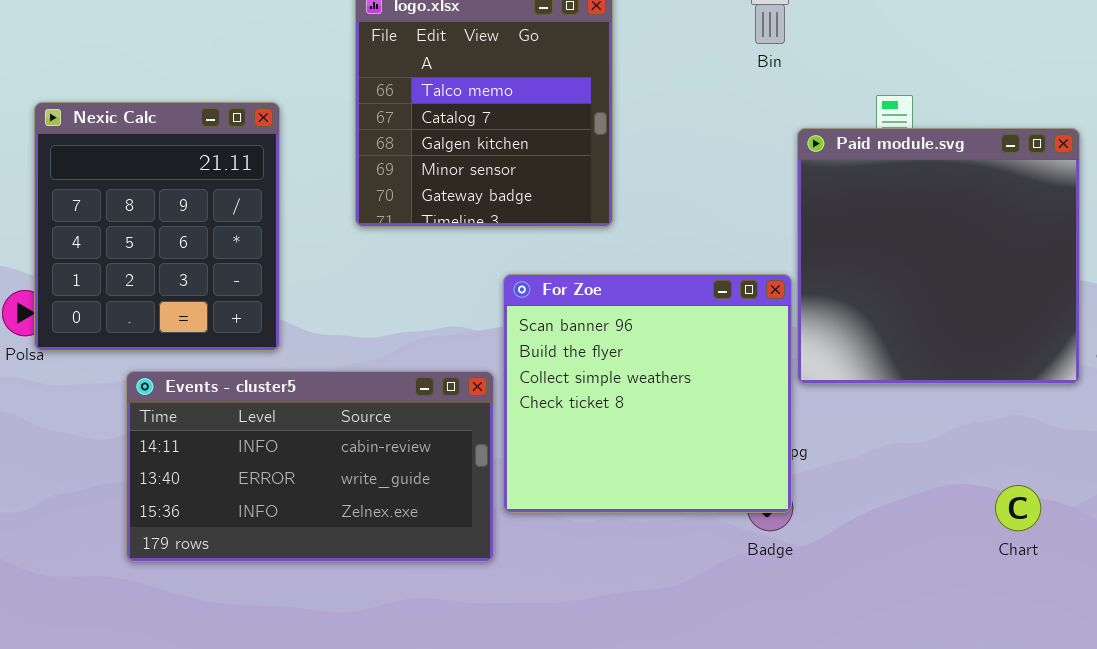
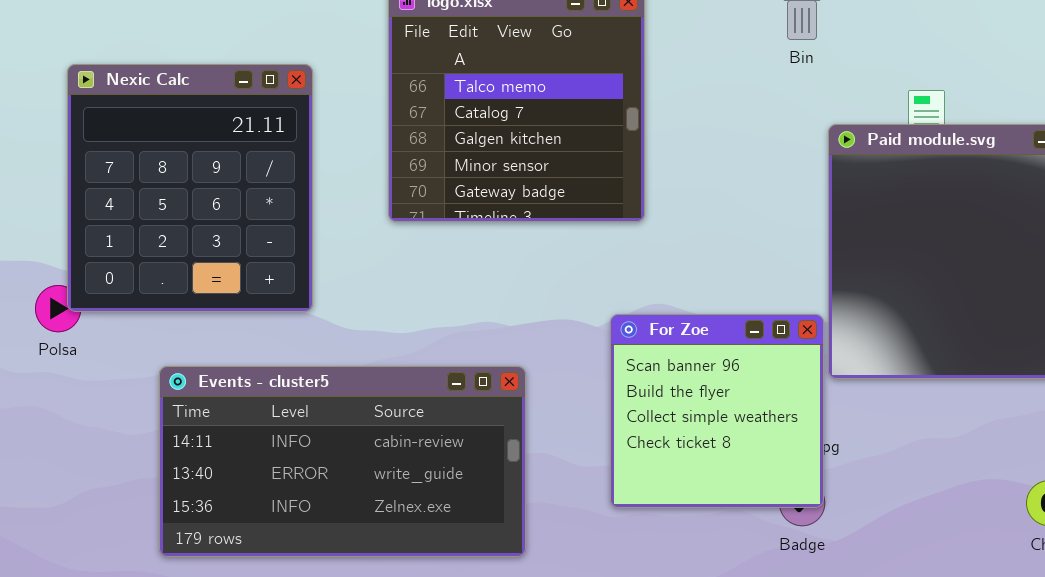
Nexic Calc: [34,102,280,351] -> [67,64,313,312], moved
For Zoe: [503,274,792,513] -> [610,314,824,508], resized

